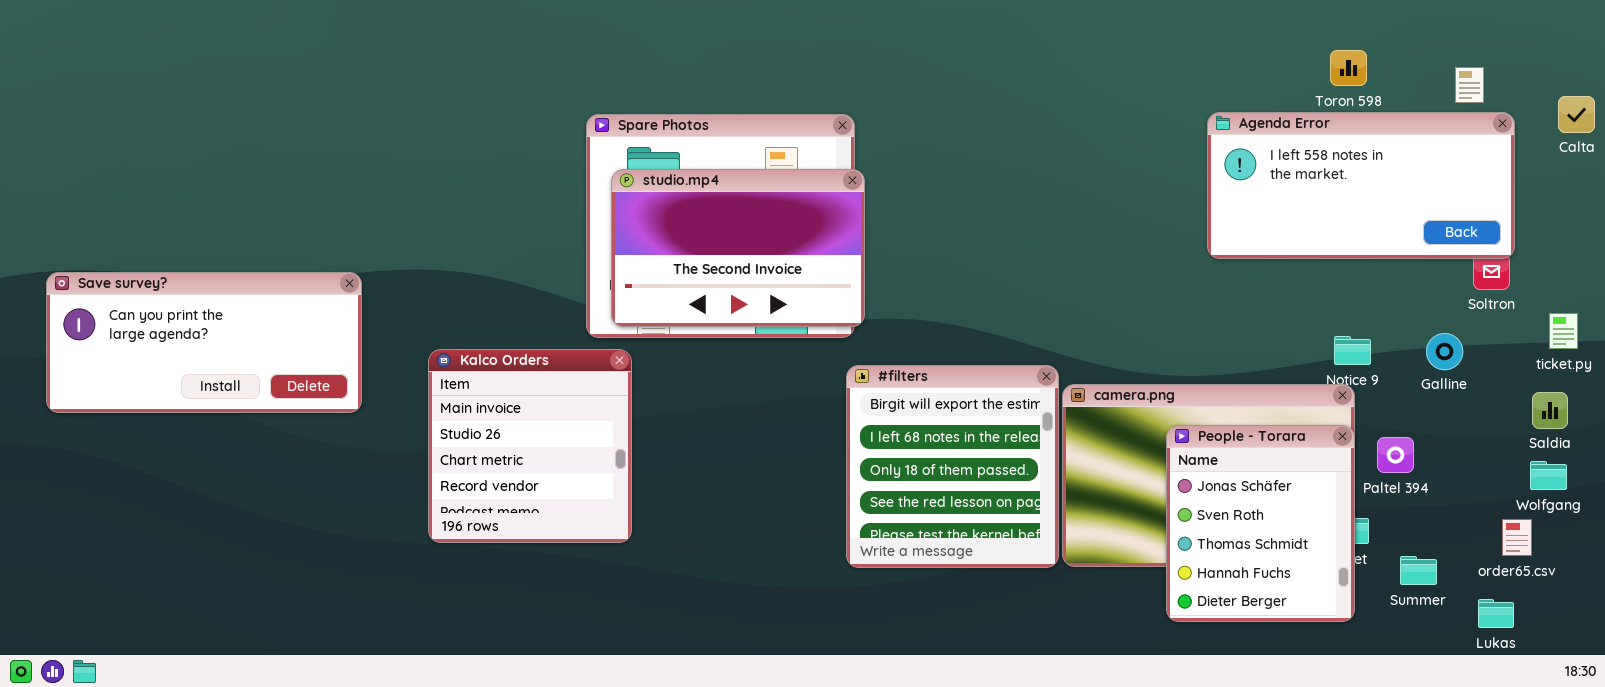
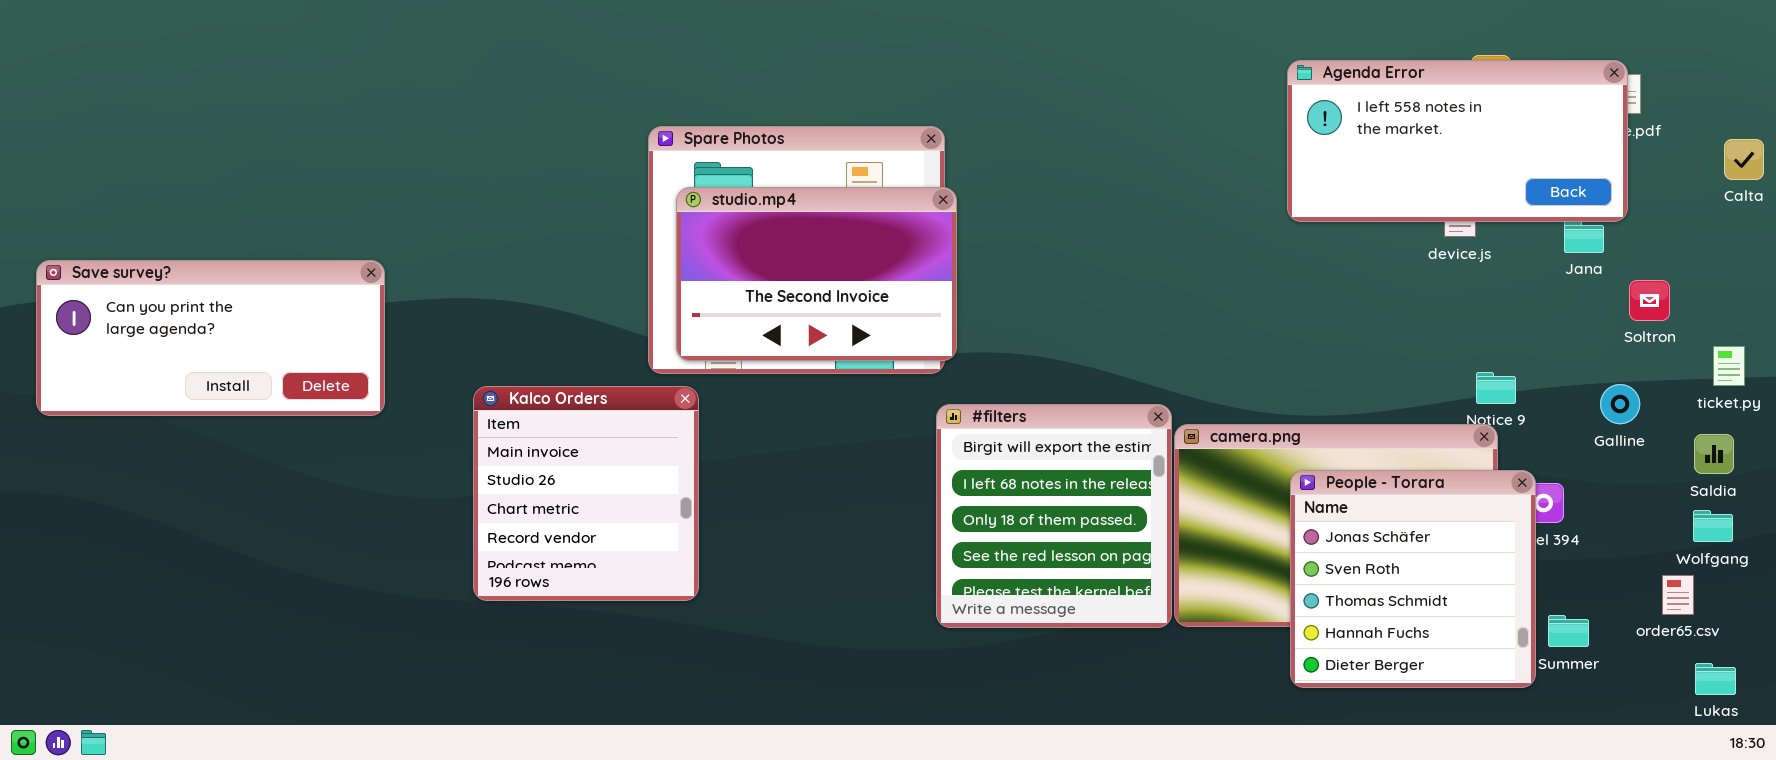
Calta: [1558,96,1595,133] -> [1724,139,1764,180], moved
Agenda Error: [1207,112,1515,259] -> [1287,60,1628,222], moved
Save survey?: [46,272,362,413] -> [36,260,385,416], moved
Galline: [1426,333,1463,370] -> [1600,384,1640,424], moved
People - Torara: [1166,425,1355,622] -> [1290,470,1536,688], resized
Lukas: [1478,599,1514,628] -> [1695,663,1736,695], moved

